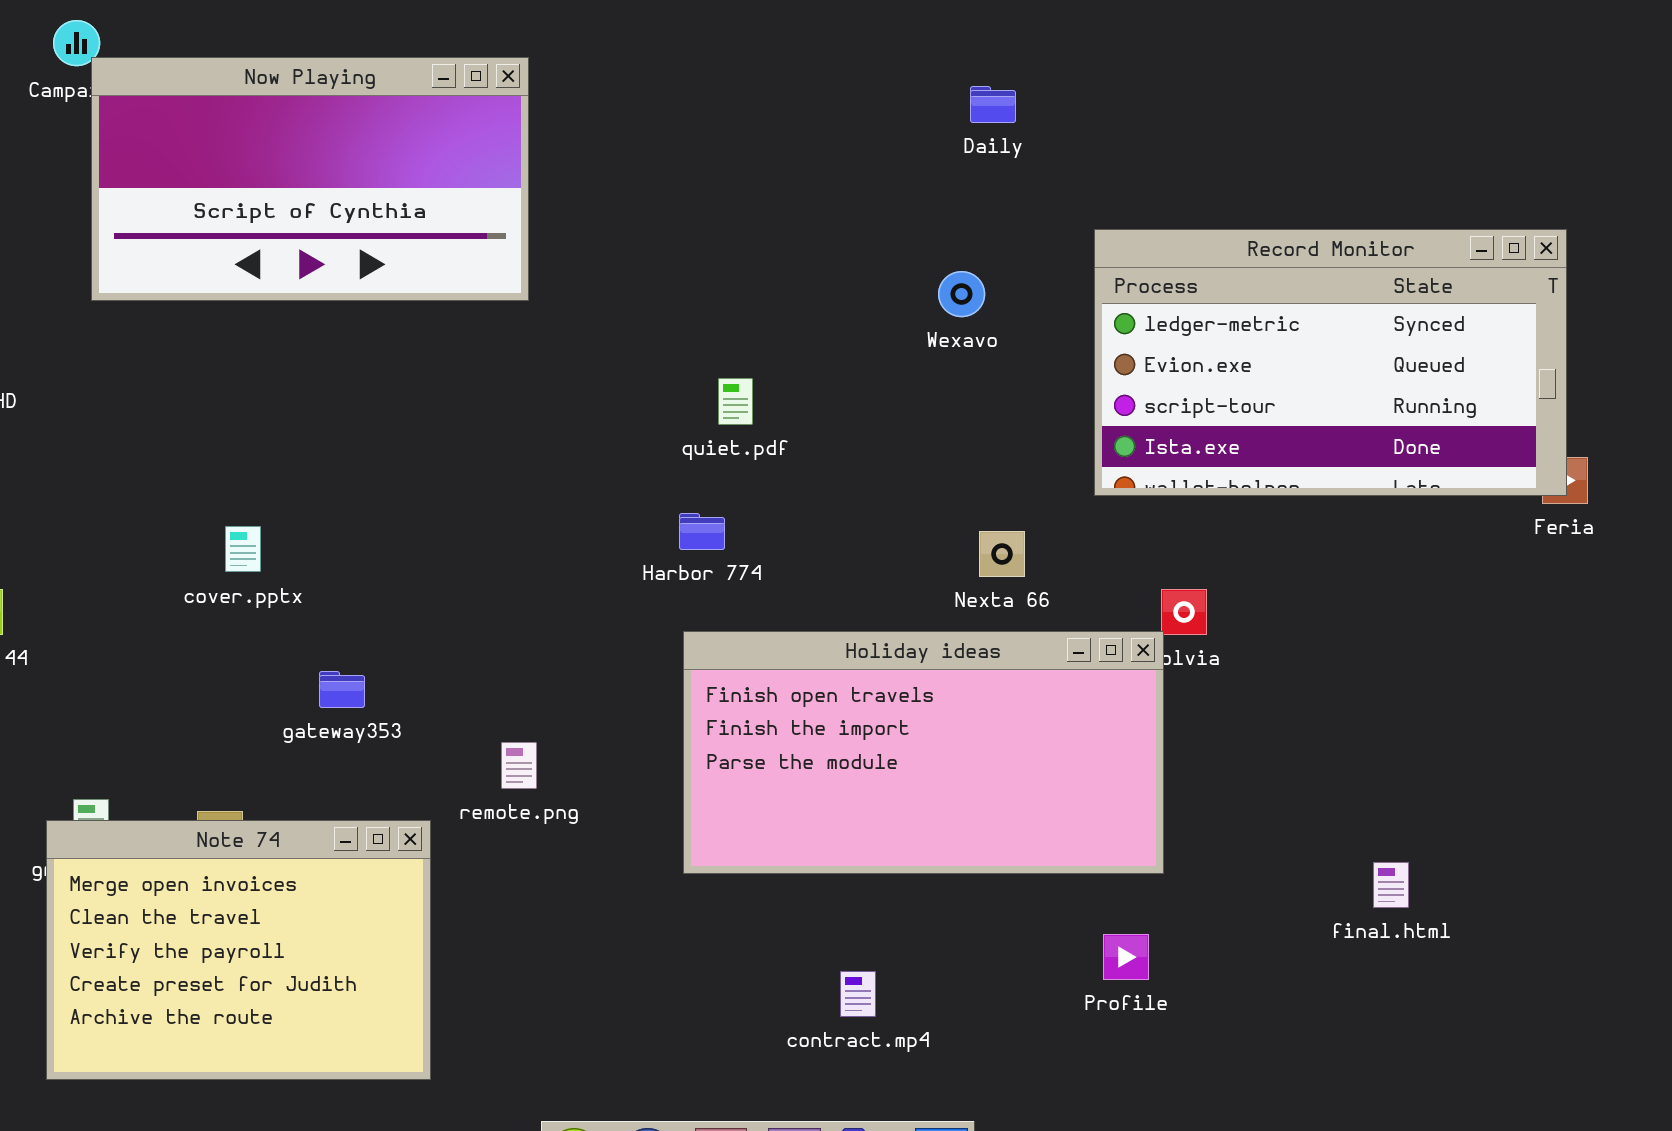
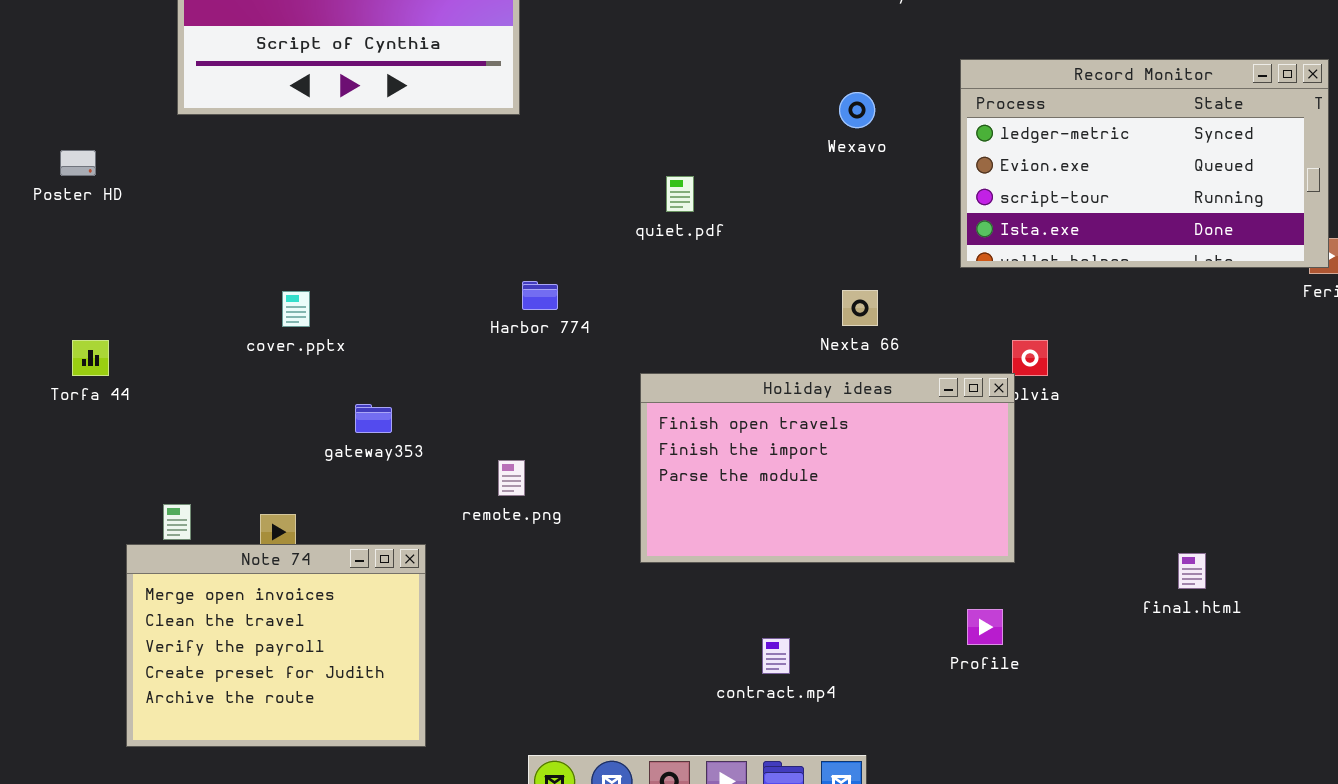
Harbor 774: [679,513,725,550] -> [522,281,558,310], moved
Nexta 66: [979,531,1025,577] -> [842,290,878,326], moved
Note 74: [46,820,431,1080] -> [126,544,426,747], moved

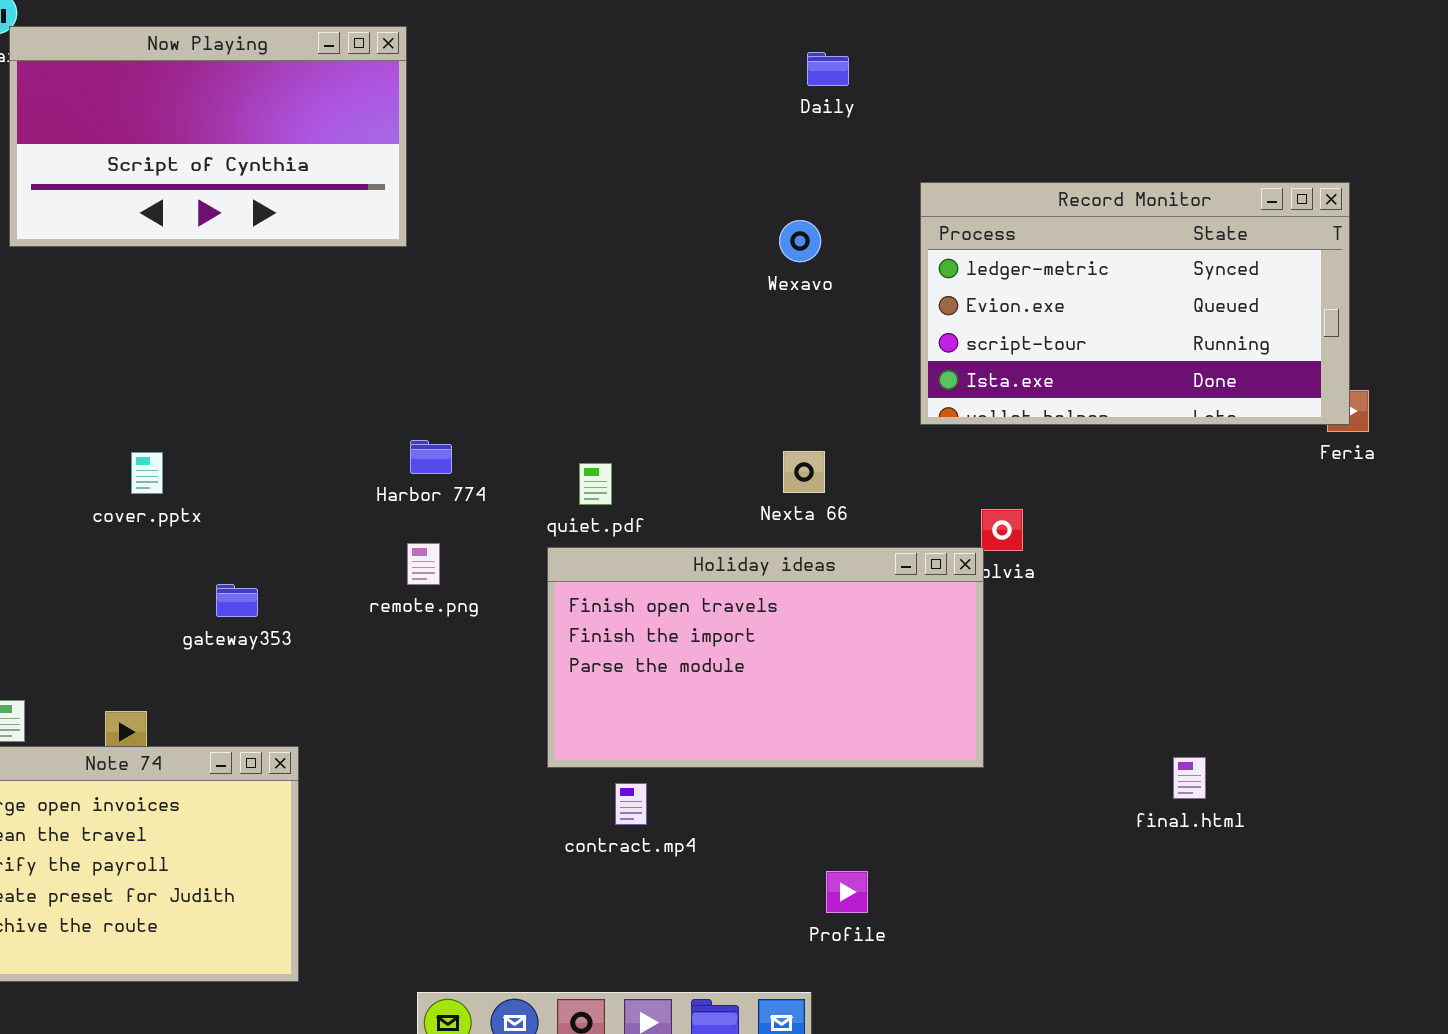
quiet.pdf: [666,176,694,212] -> [579,463,612,505], moved
remote.png: [498,460,525,496] -> [407,543,440,585], moved
Profile: [967,609,1003,645] -> [826,871,868,913], moved
contract.mp4: [762,638,790,674] -> [615,783,647,825], moved

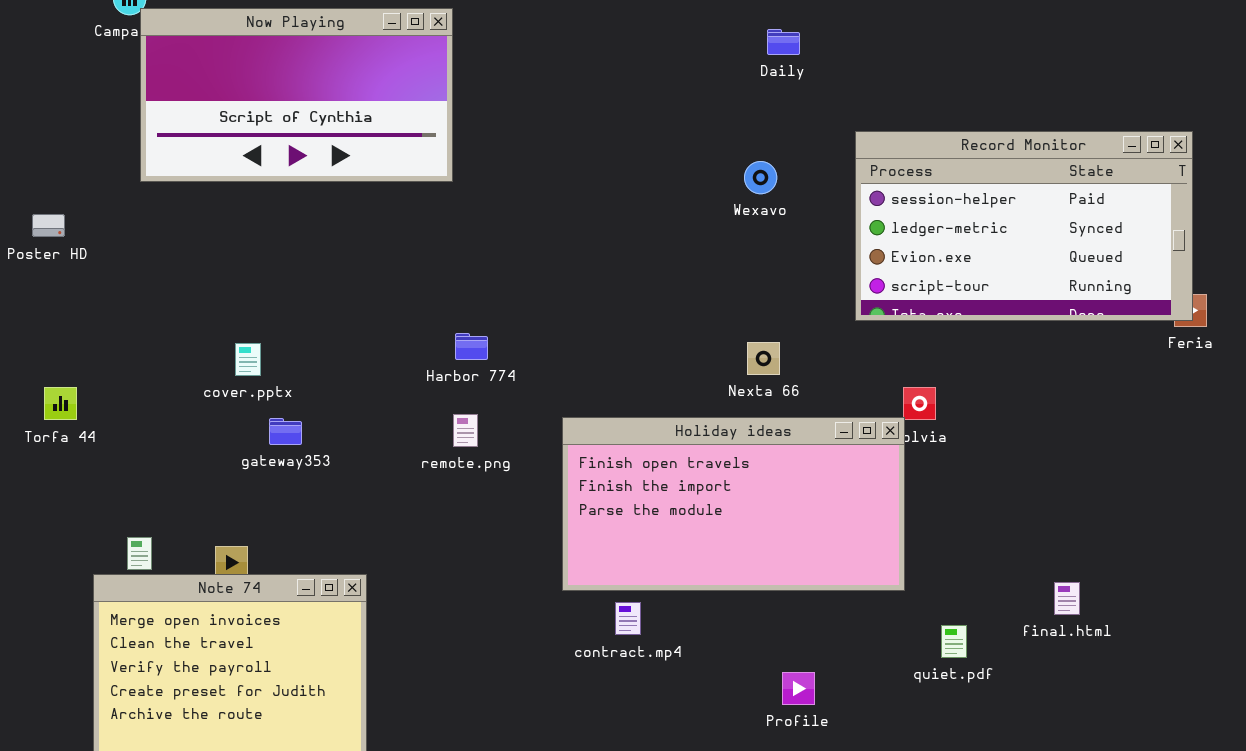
Record Monitor: [920,182,1350,425] -> [855,131,1193,321], scrolled up 1 row
quiet.pdf: [579,463,612,505] -> [941,625,967,658], moved
gateway353: [216,584,258,617] -> [269,418,302,445], moved

